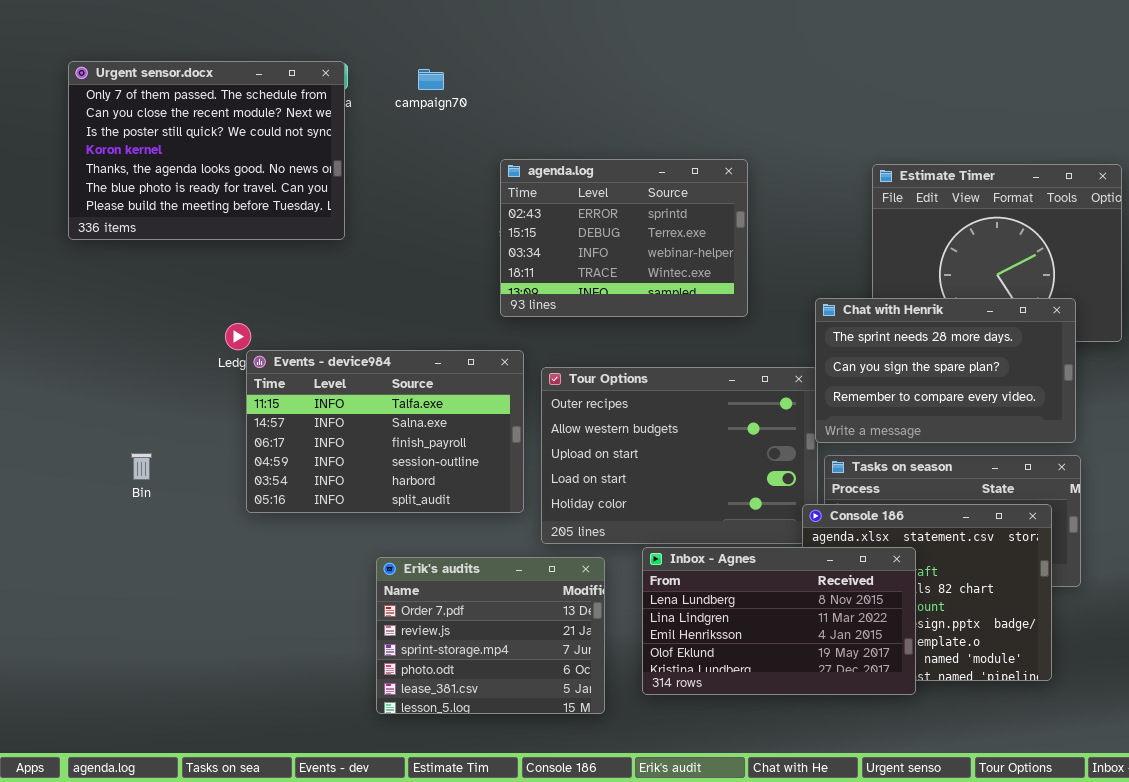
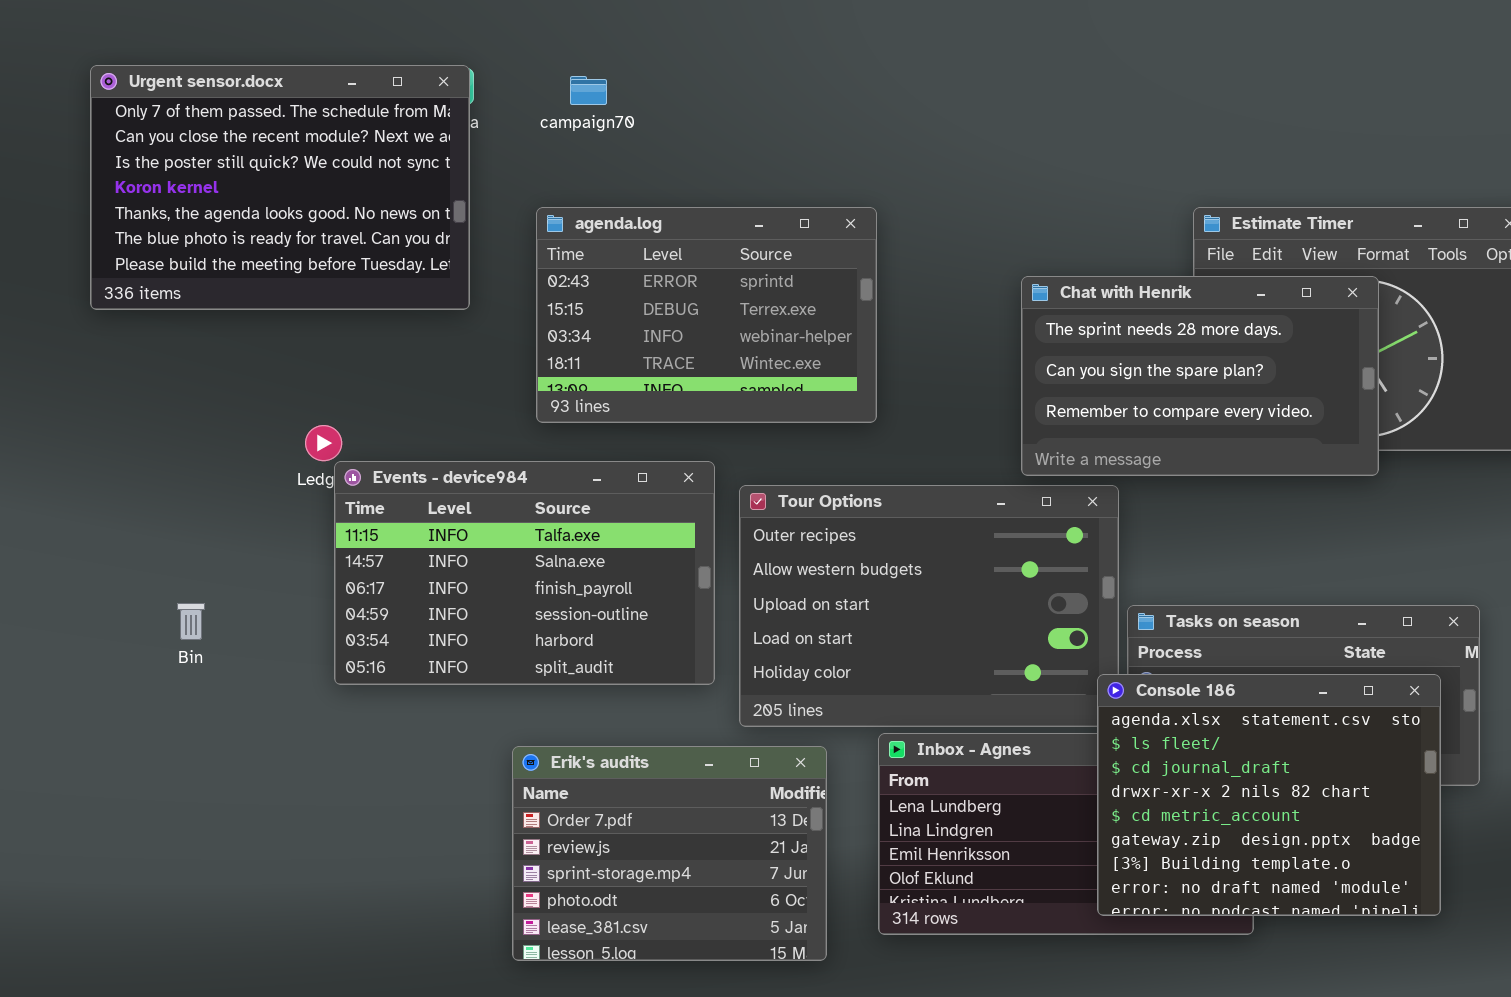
agenda.log: [500,159,748,317] -> [536,207,877,423], moved
Chat with Henrik: [815,298,1076,443] -> [1021,276,1379,476], moved
Console 186: [802,504,1052,681] -> [1097,674,1441,916], raised

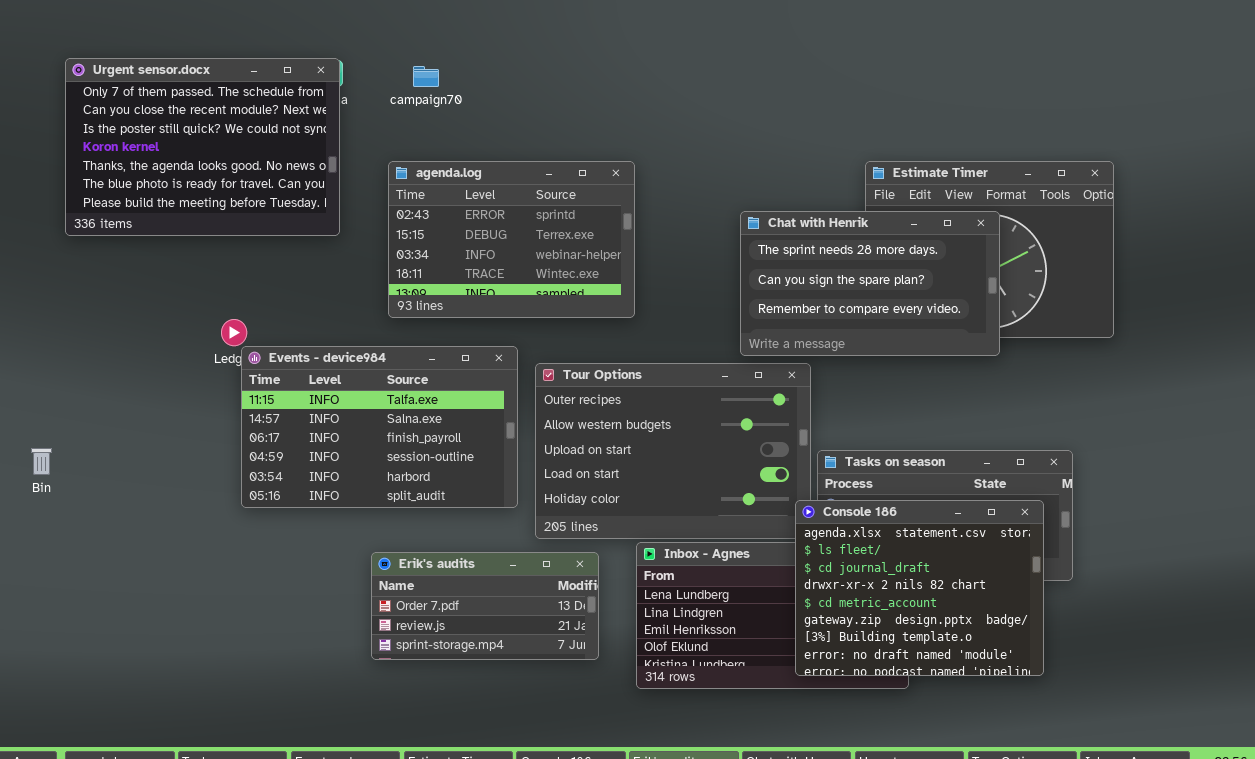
Bin: [177,603,205,640] -> [31,448,52,475], moved
Erik's audits: [512,746,827,961] -> [371,552,599,660], resized

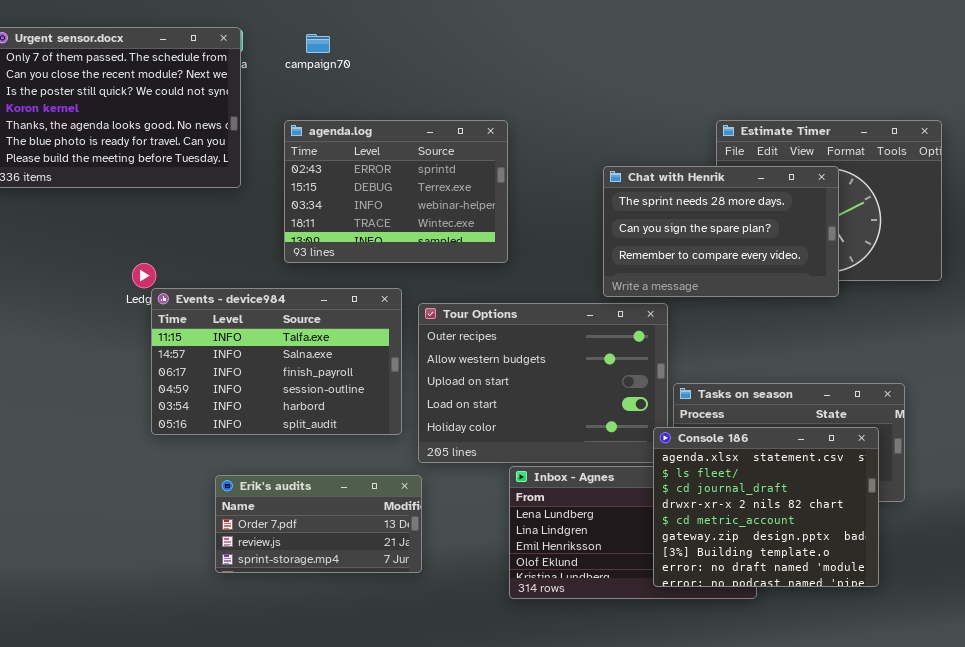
Erik's audits: [371,552,599,660] -> [215,475,422,573], moved

